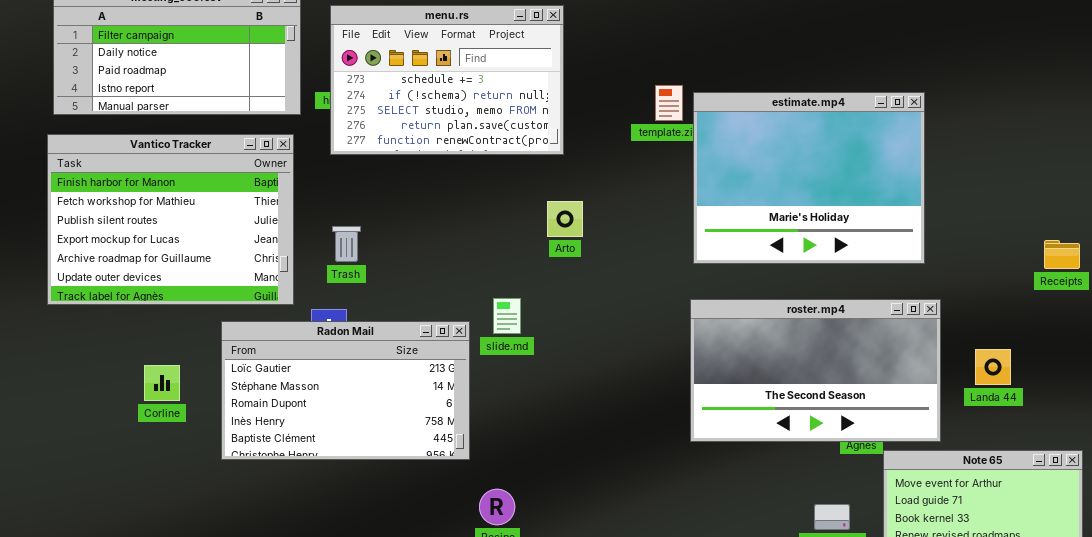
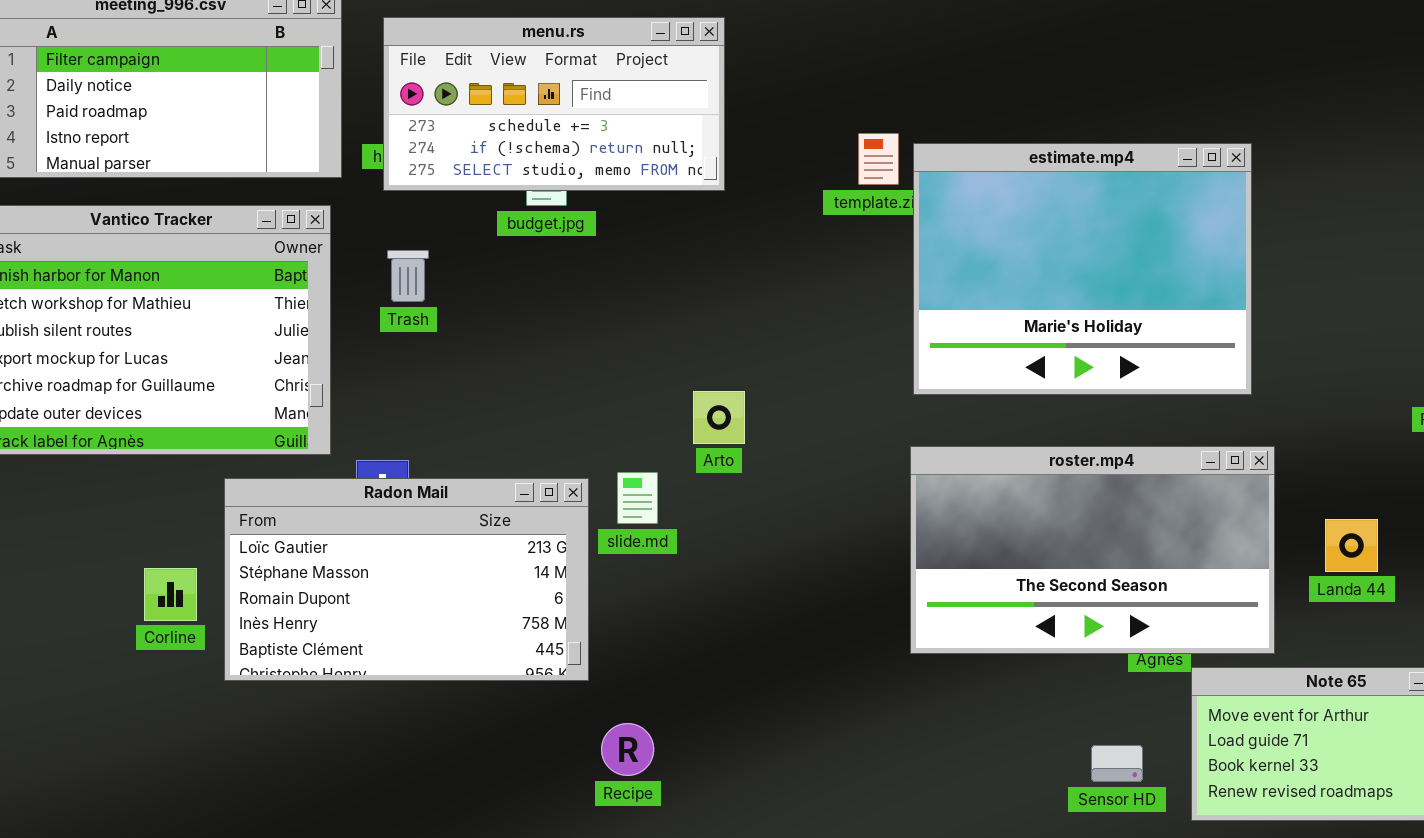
menu.rs: [330,5,564,155] -> [383,17,725,191], resized
Arto: [547,201,583,237] -> [693,391,745,444], moved
Trash: [332,226,361,262] -> [387,250,429,302], moved
slide.md: [493,298,521,334] -> [617,472,658,524], moved
Corline: [144,365,180,401] -> [144,568,197,621], moved

